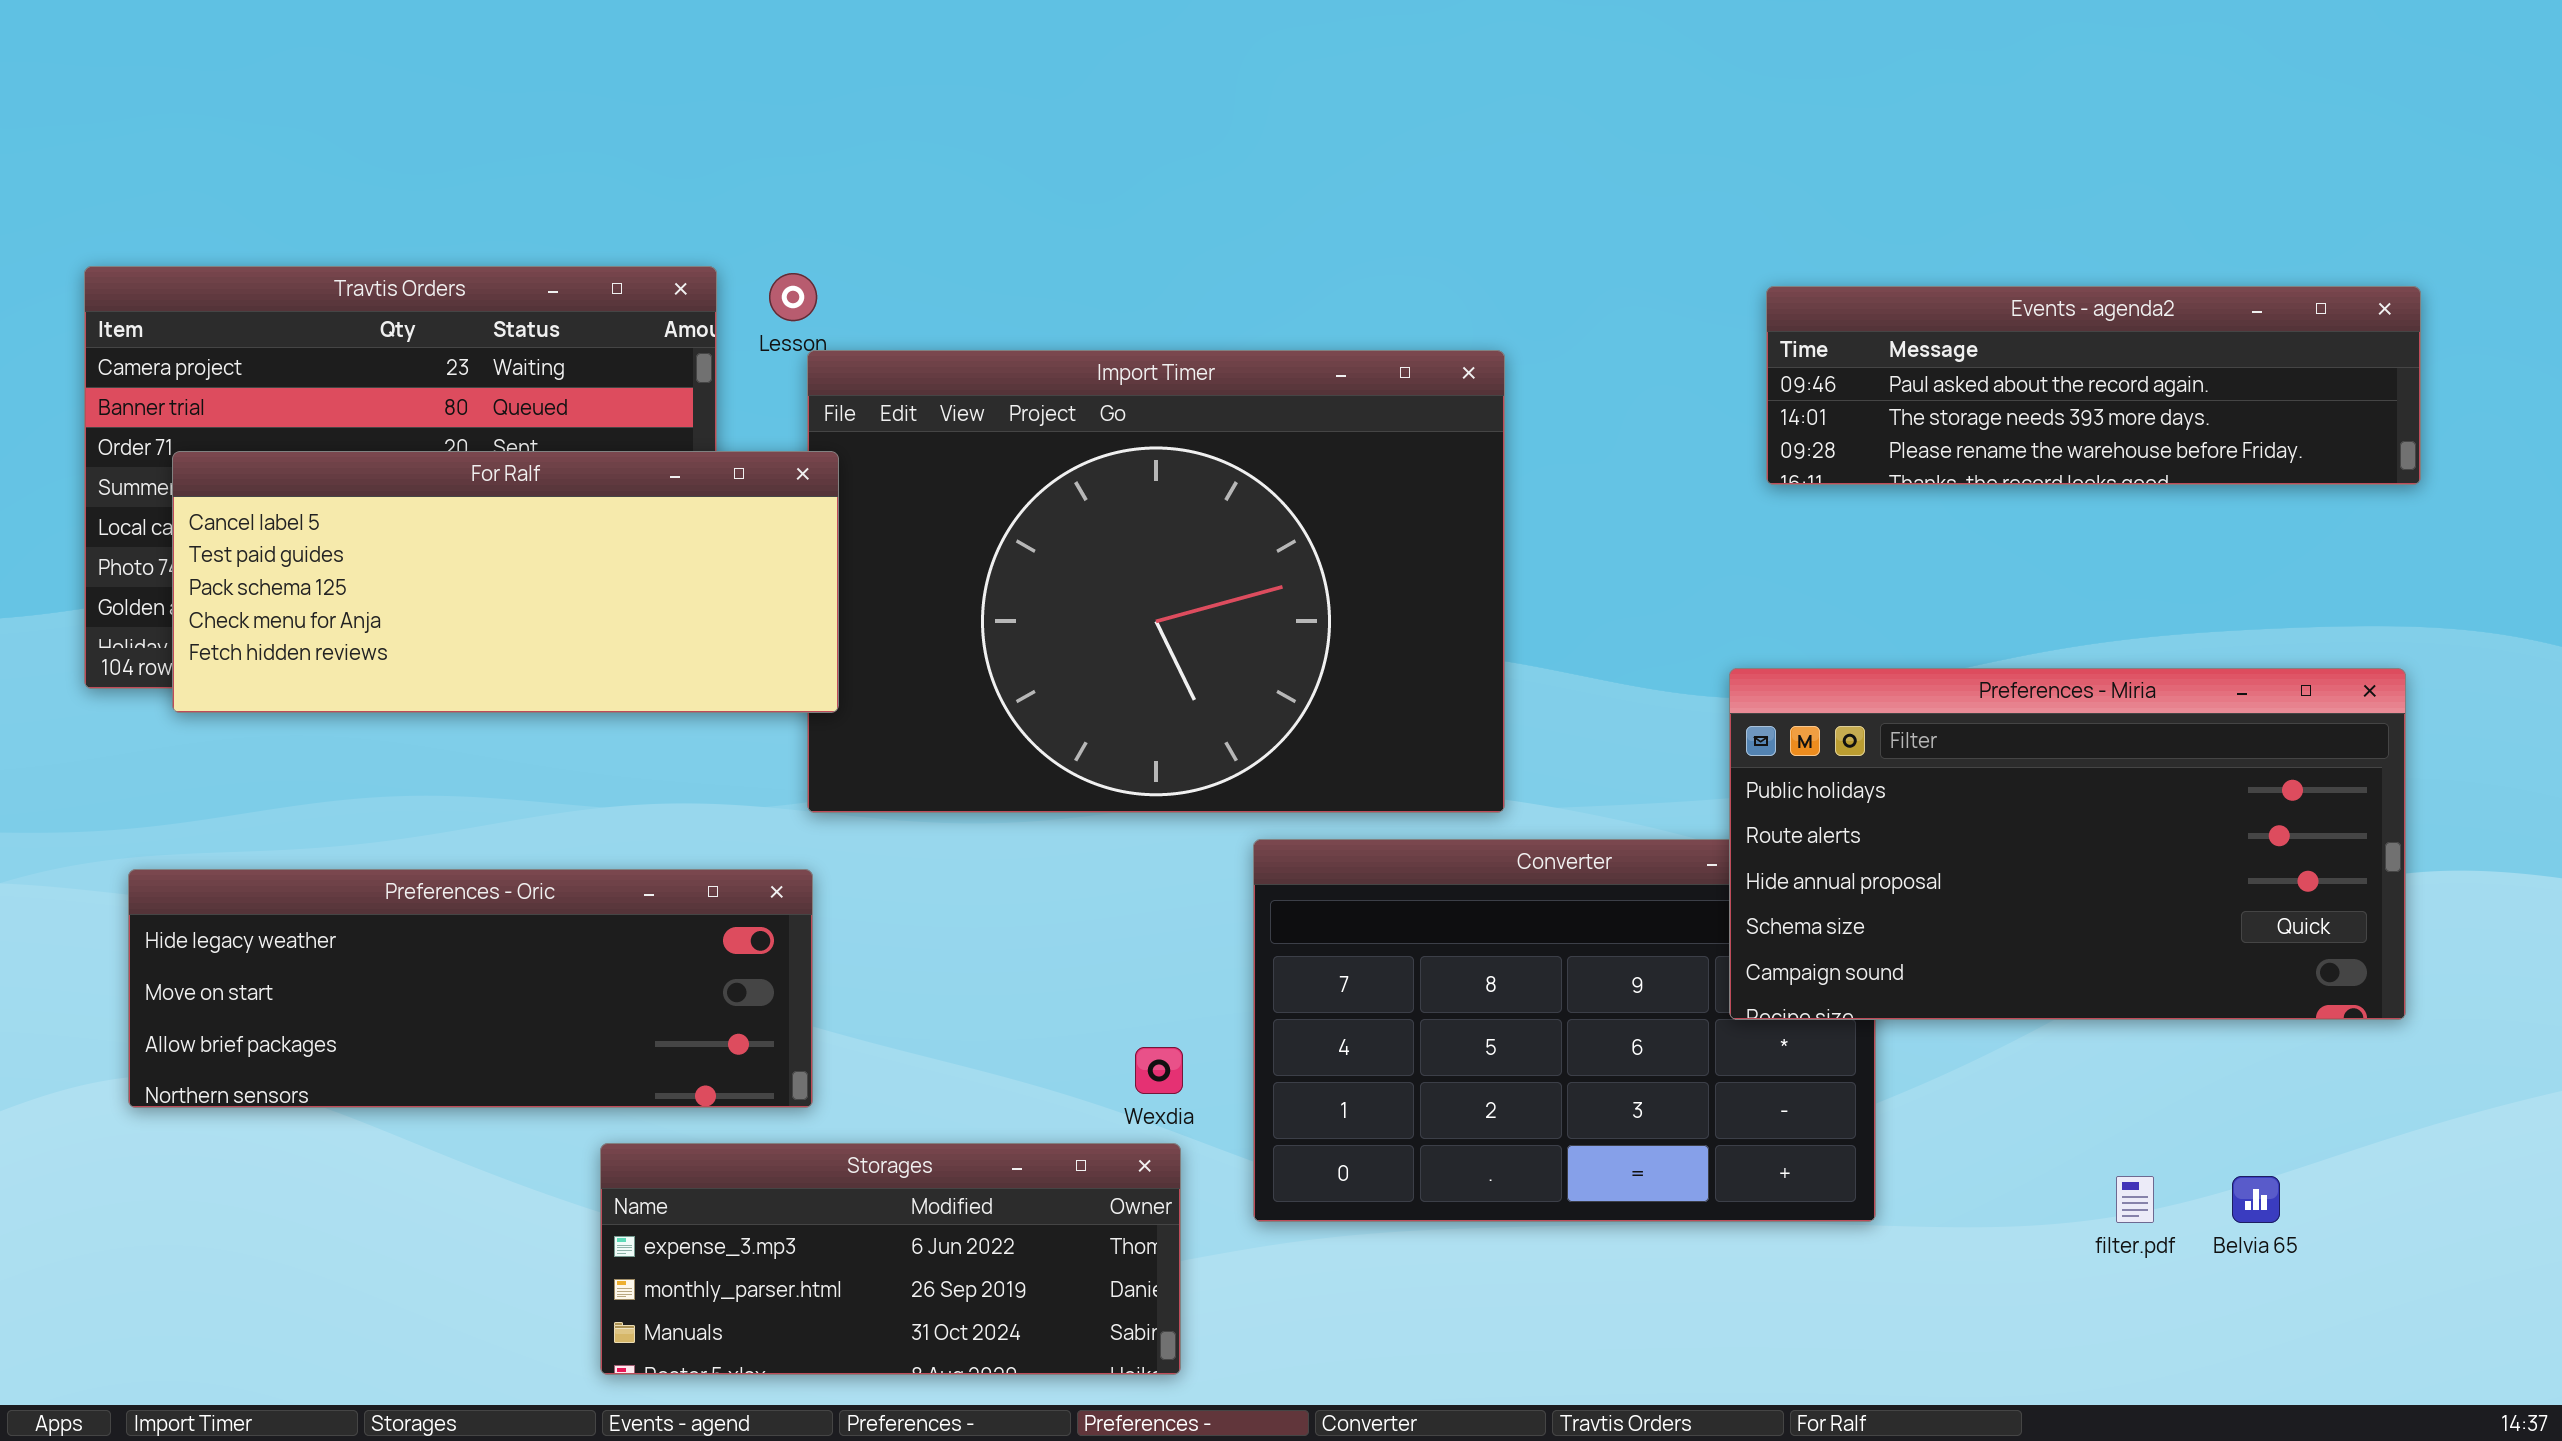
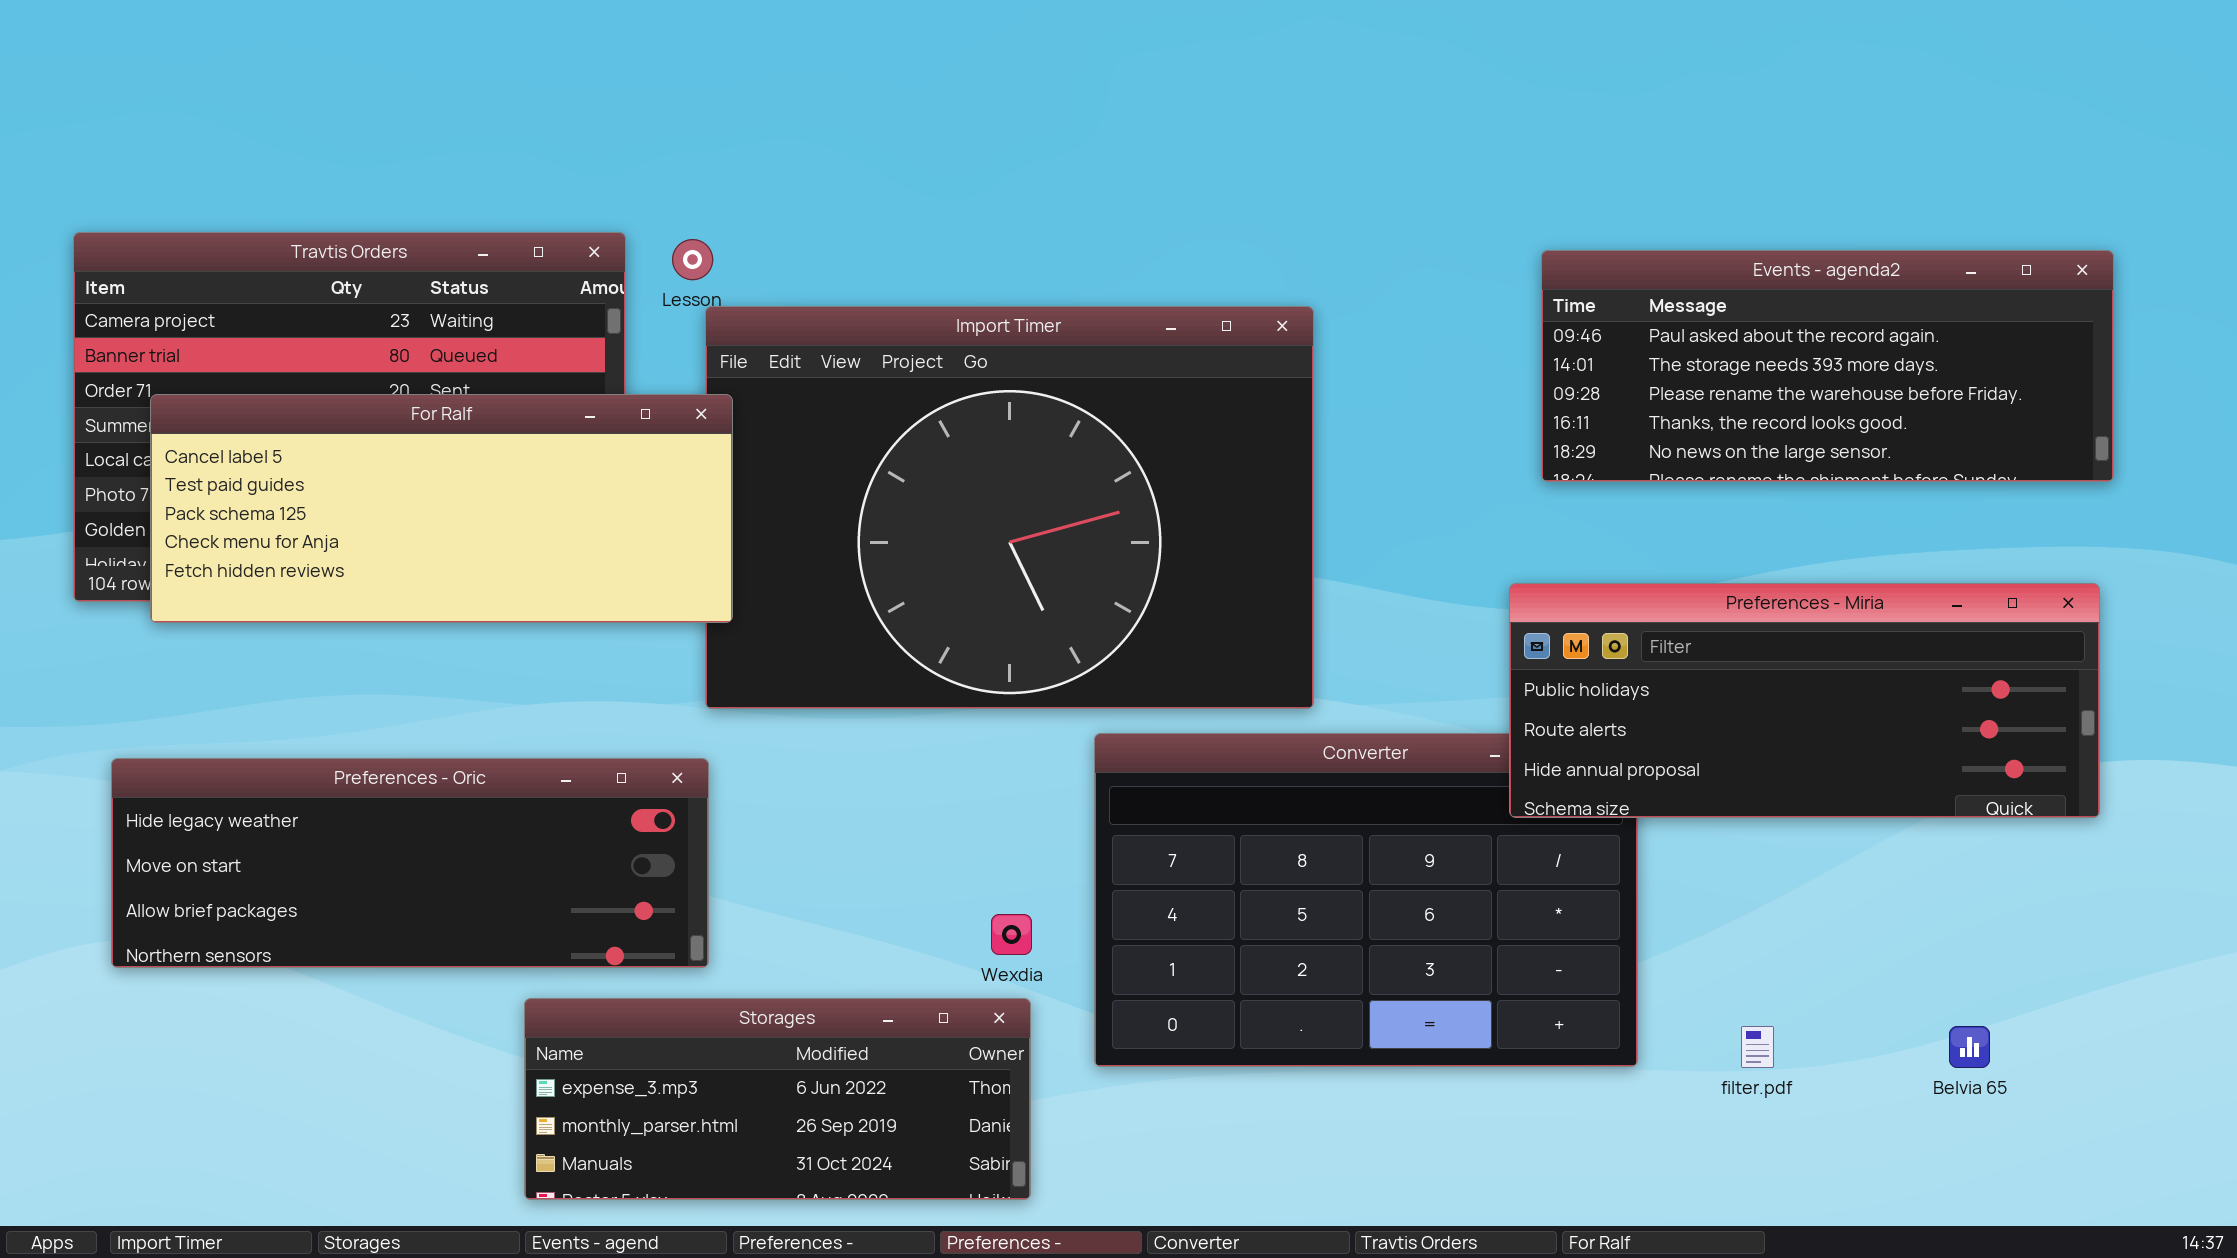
Events - agenda2: [1766,286,2421,485] -> [1541,250,2114,482], resized
Preferences - Miria: [1729,668,2406,1020] -> [1509,583,2100,818], resized
filter.pdf: [2116,1176,2154,1223] -> [1741,1026,1774,1068], moved

